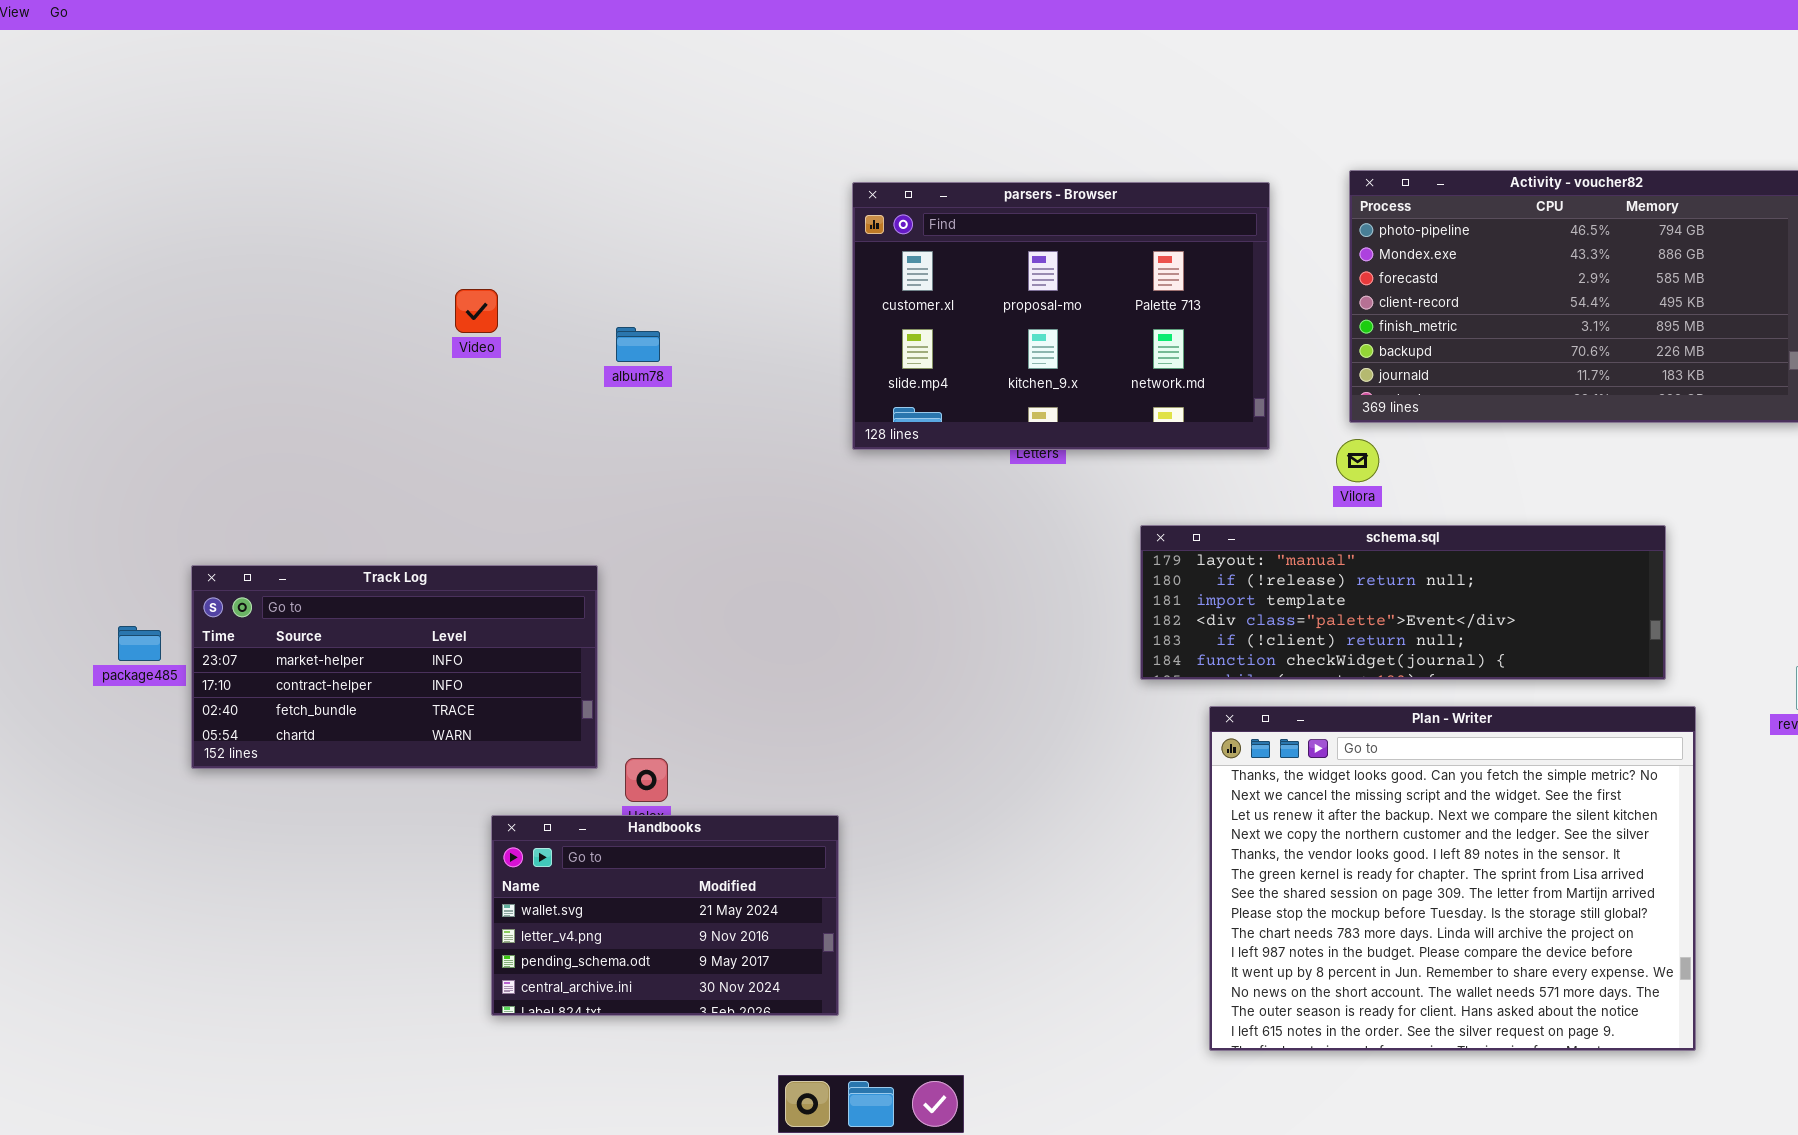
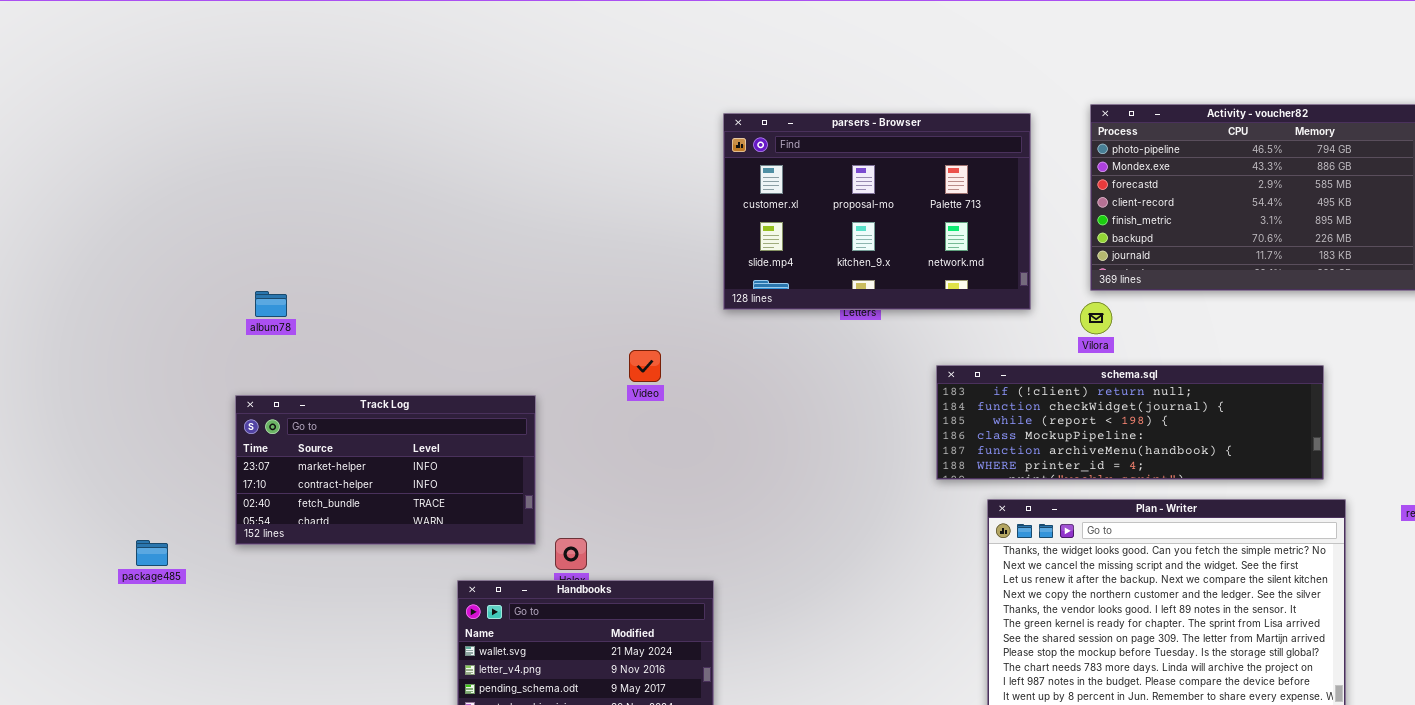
Video: [455,289,498,333] -> [629,350,661,382], moved
album78: [616,327,660,362] -> [255,291,287,317], moved
schema.sql: [1140,525,1666,680] -> [936,365,1324,480], scrolled down 4 rows
package485: [118,626,161,661] -> [136,540,168,566], moved

